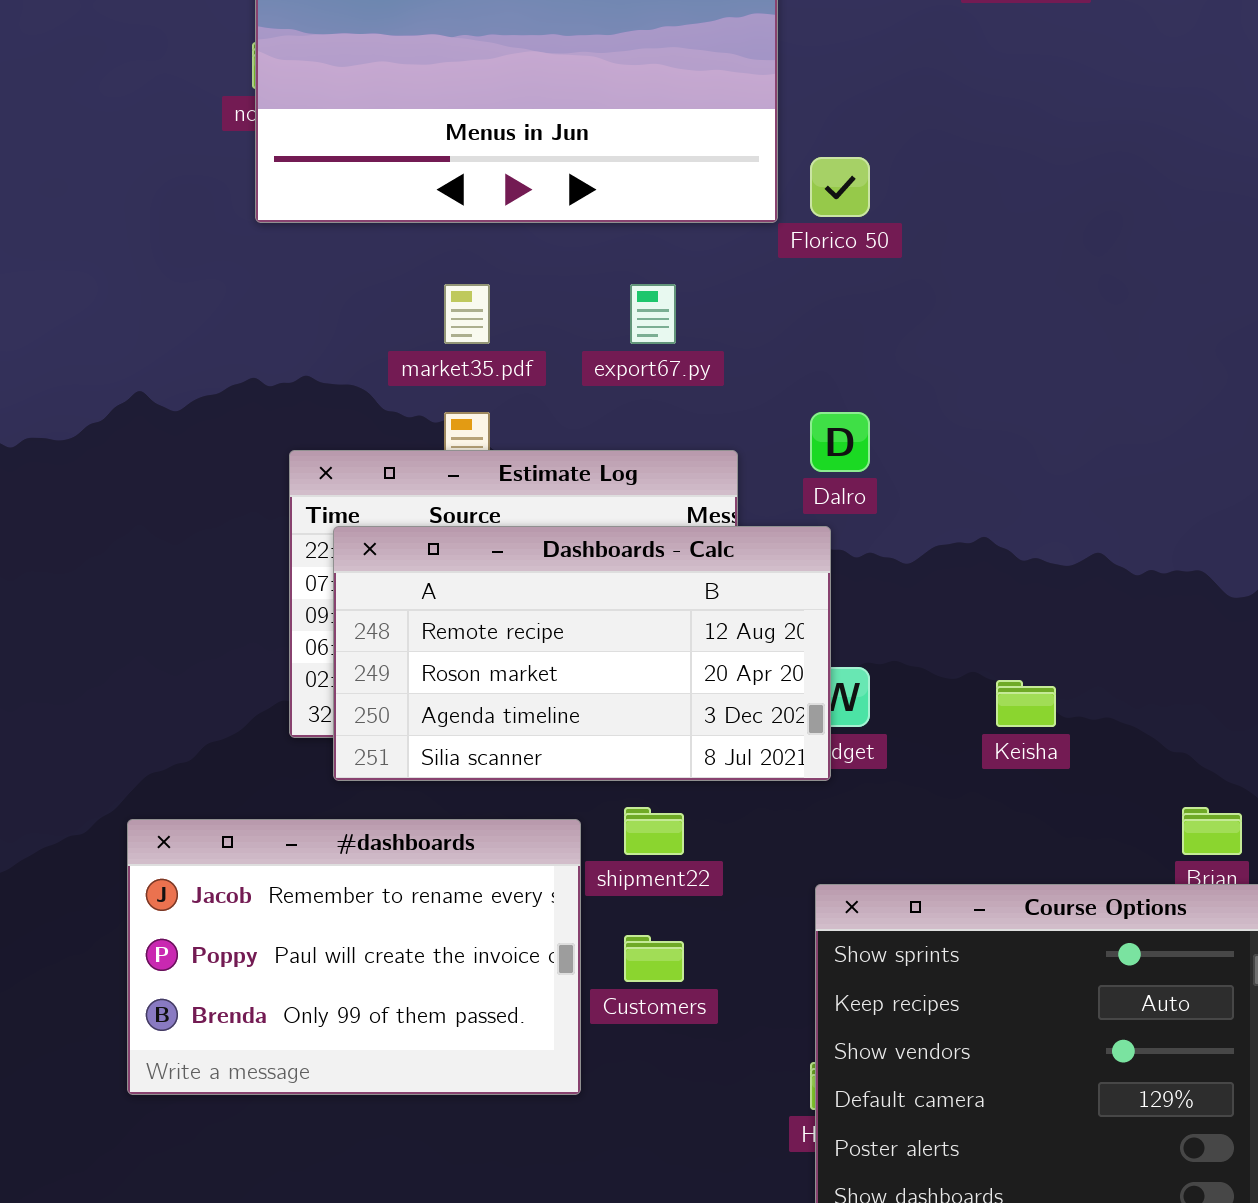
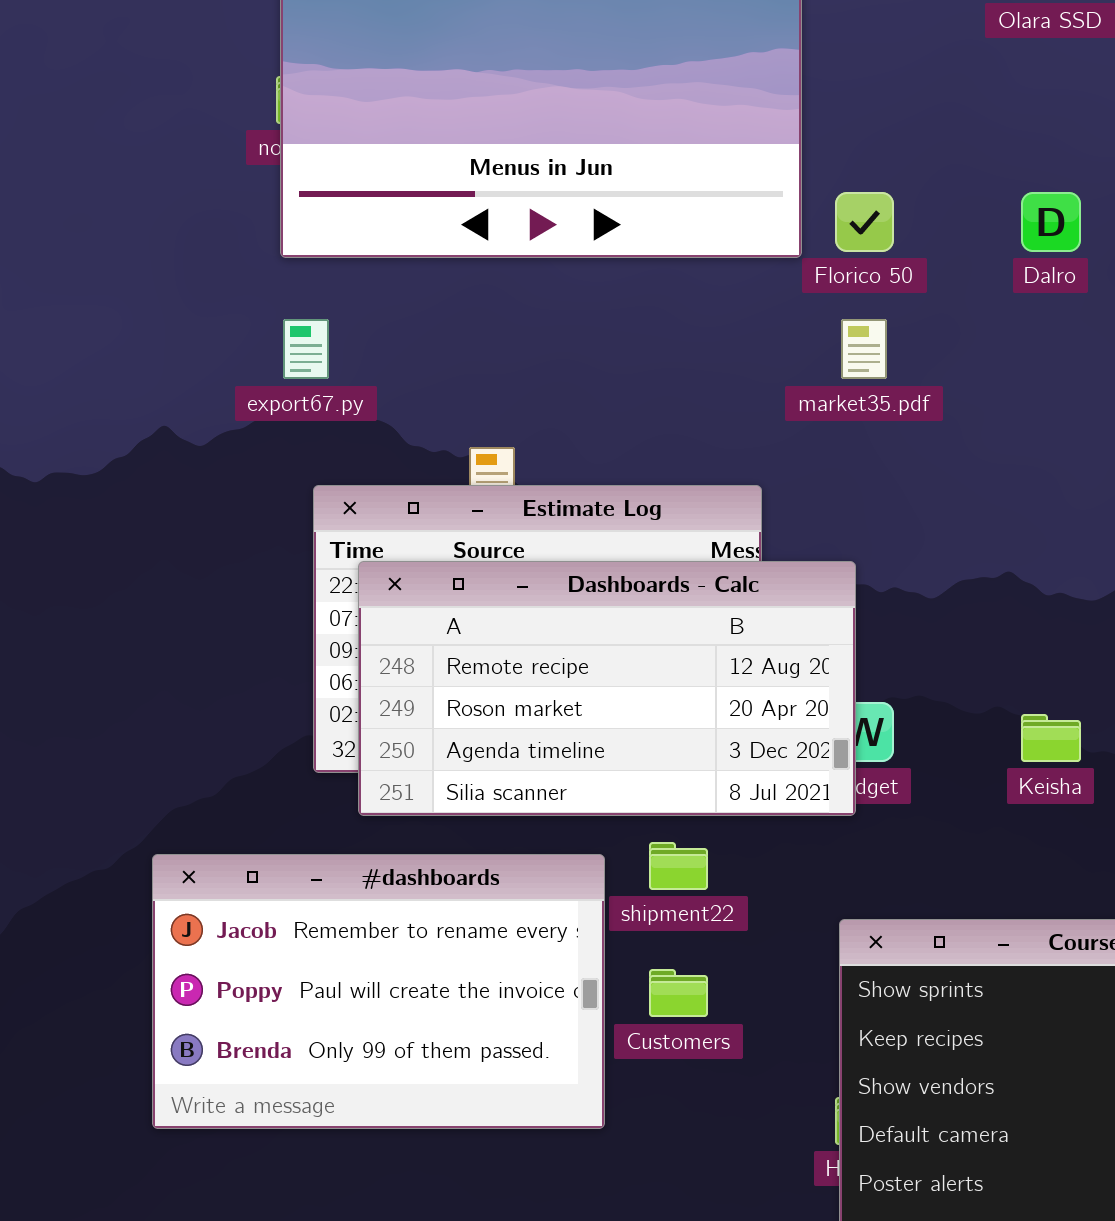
market35.pdf: [444,284,490,344] -> [841,319,887,379], moved
export67.py: [630,284,676,344] -> [283,319,329,379], moved
Dalro: [810,412,870,472] -> [1021,192,1081,252], moved

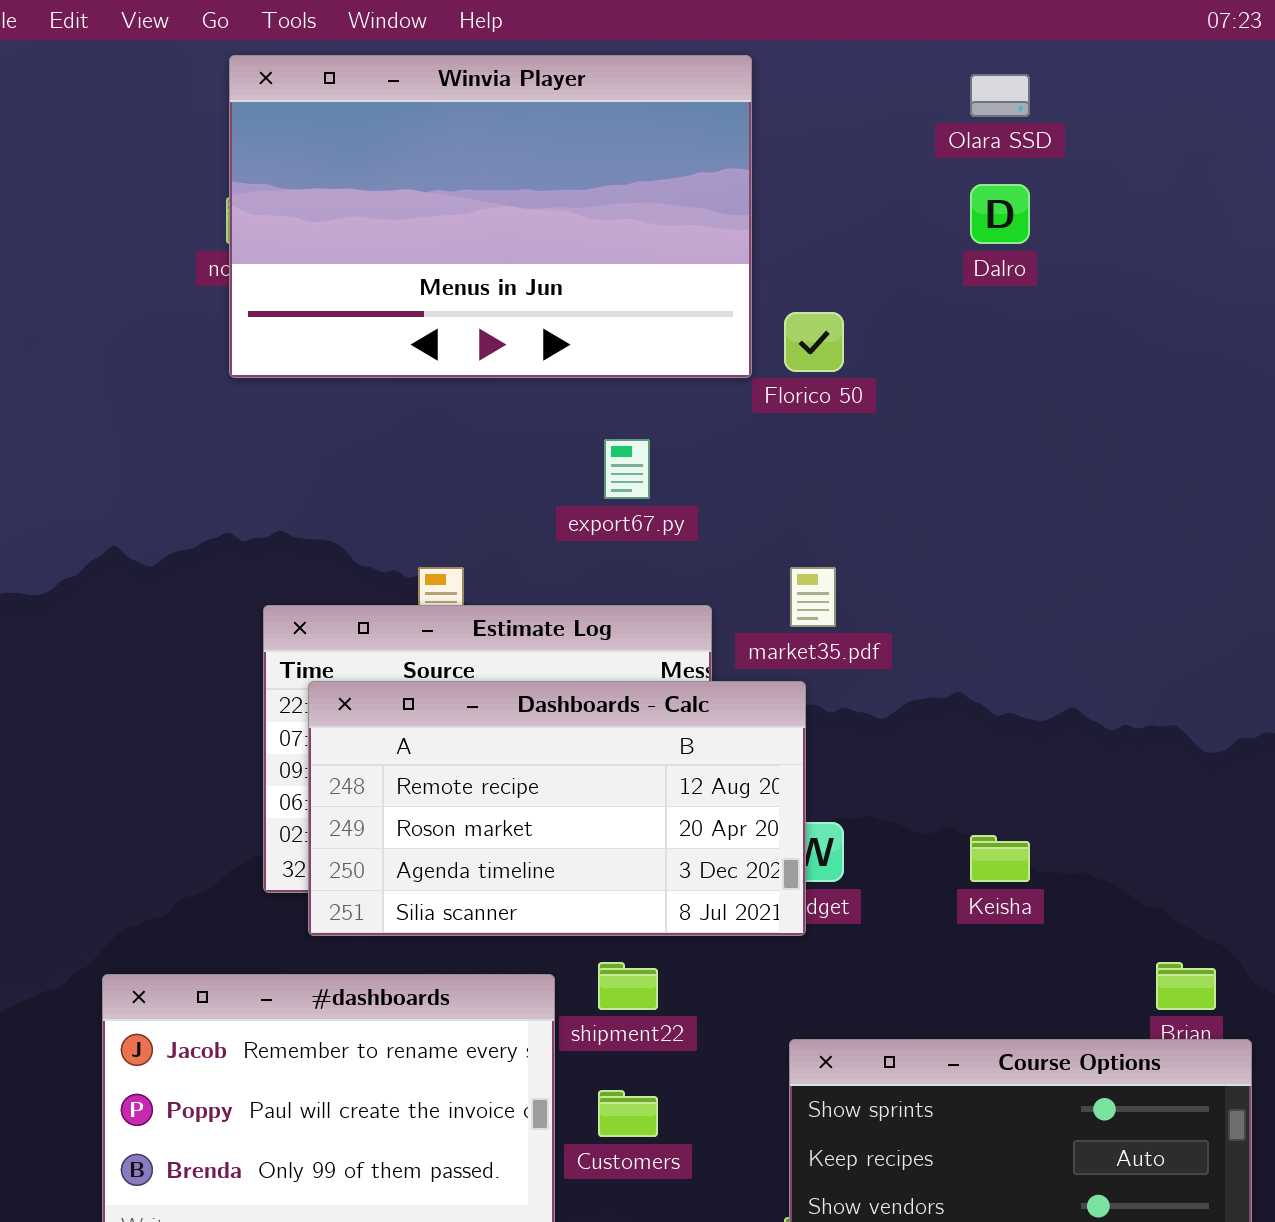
Dalro: [1021,192,1081,252] -> [970,184,1030,244], moved
export67.py: [283,319,329,379] -> [604,439,650,499], moved
market35.pdf: [841,319,887,379] -> [790,567,836,627], moved

